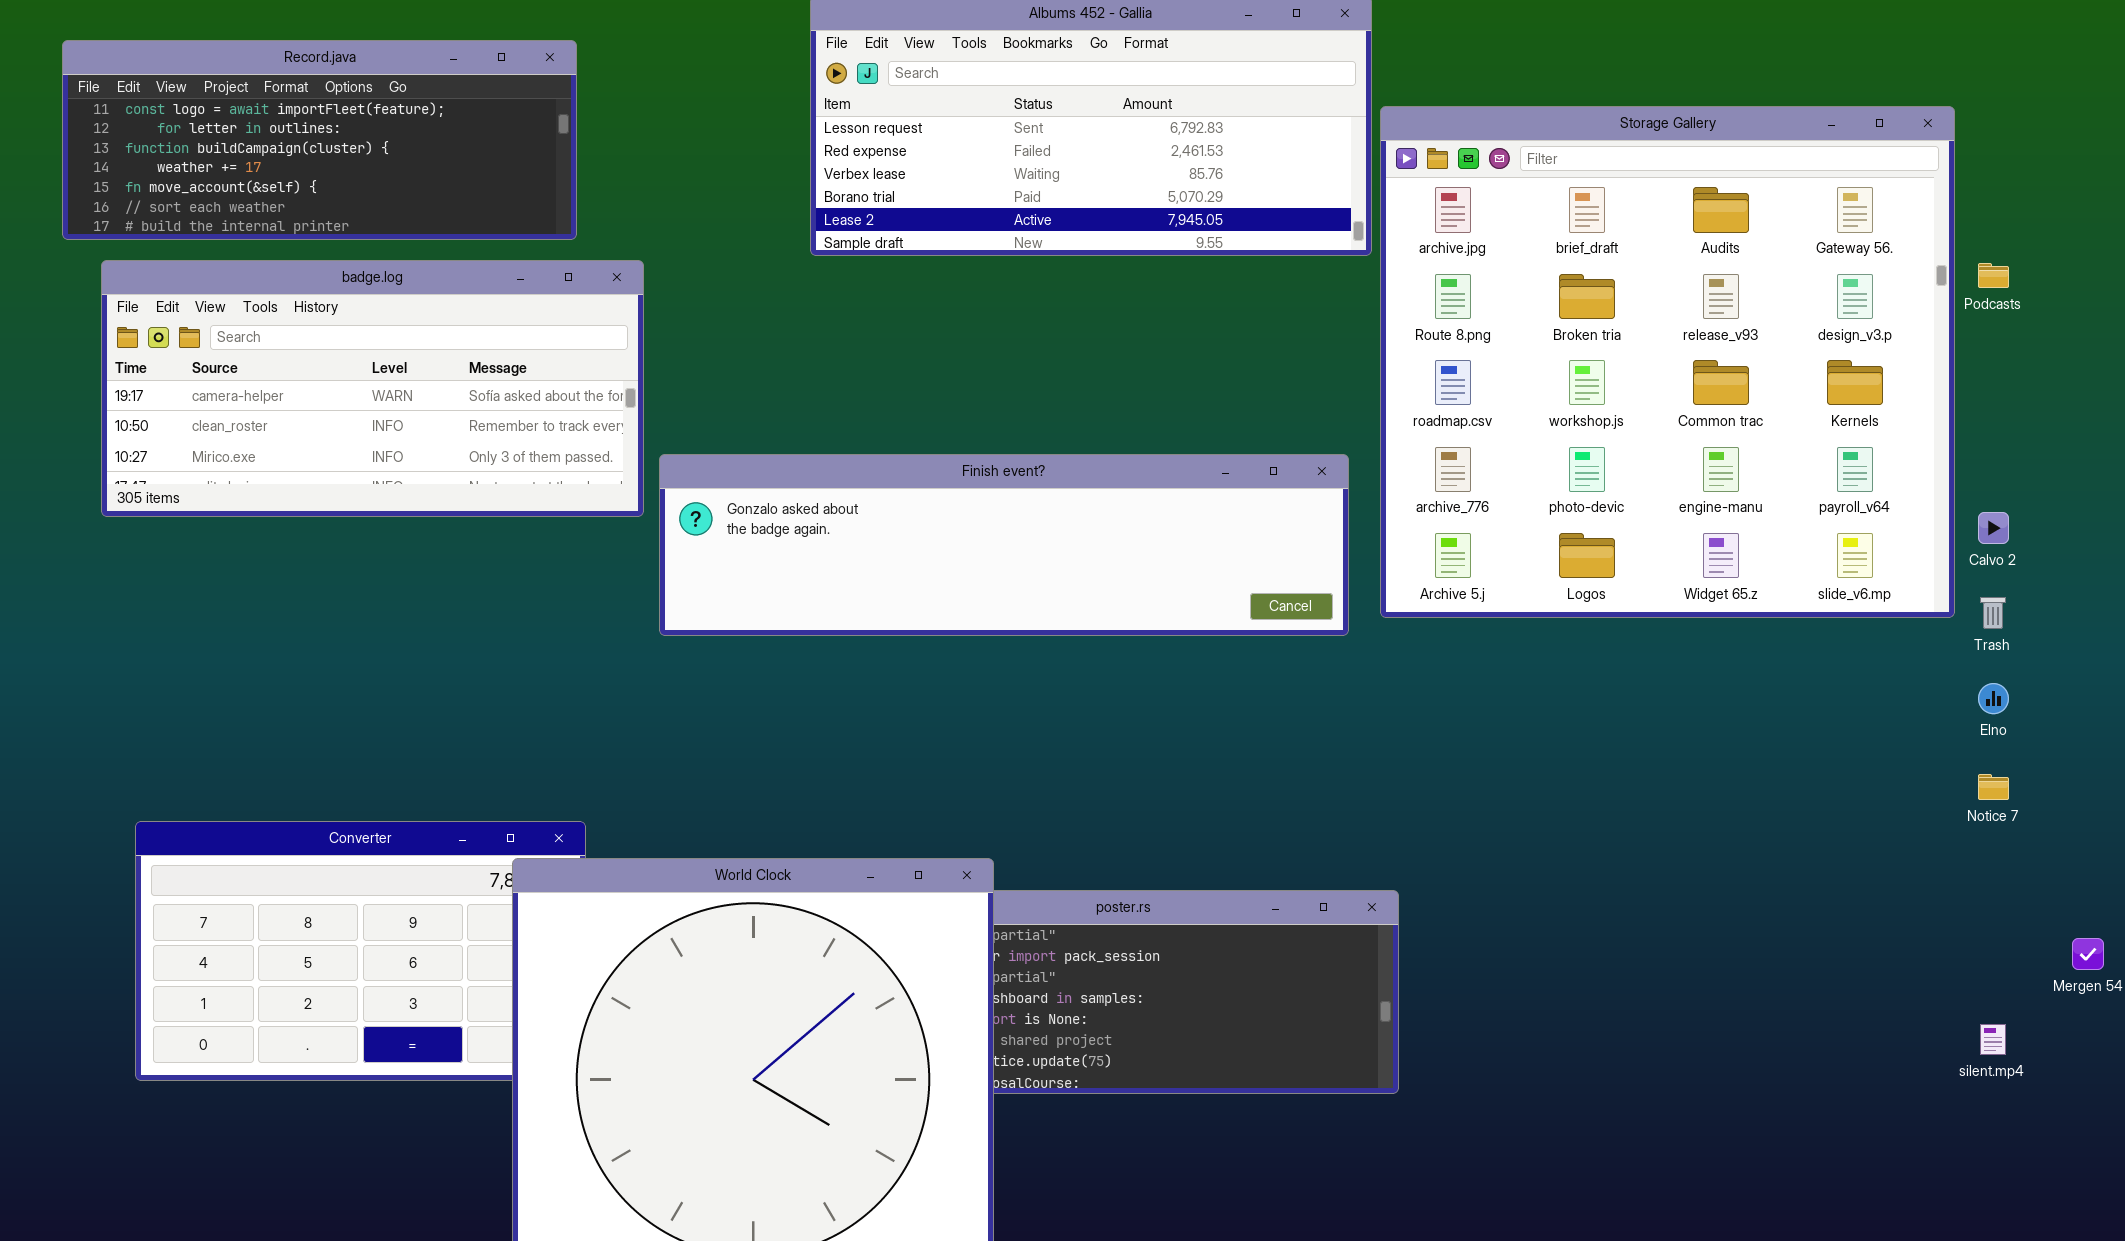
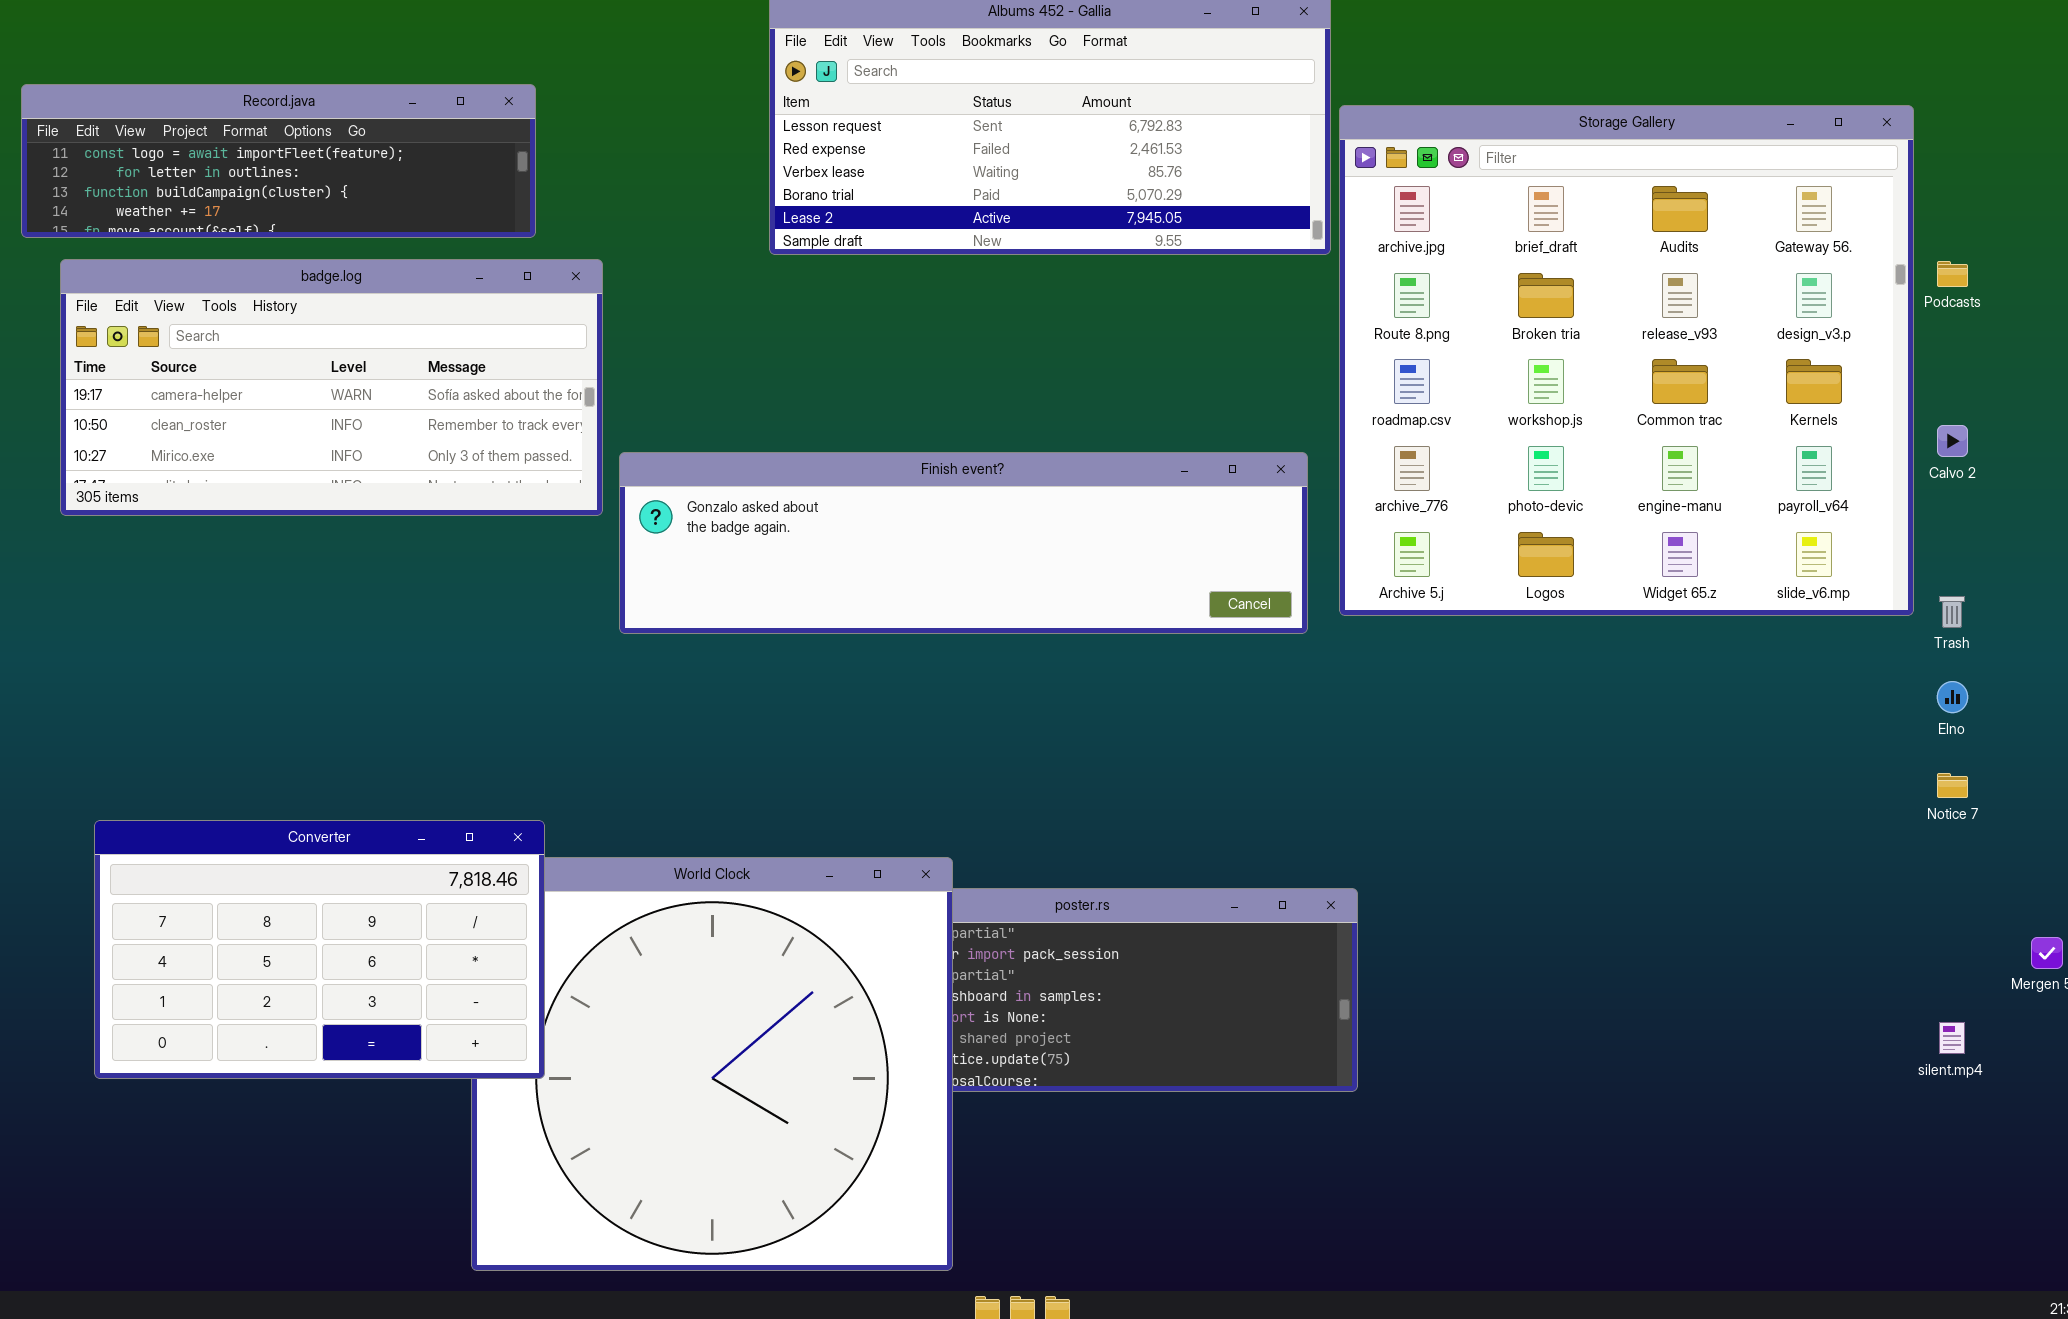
Record.java: [62,40,577,240] -> [21,84,536,238], resized
Calvo 2: [1978,512,2009,544] -> [1937,425,1968,457], moved
Converter: [135,821,586,1081] -> [94,820,545,1079], raised

